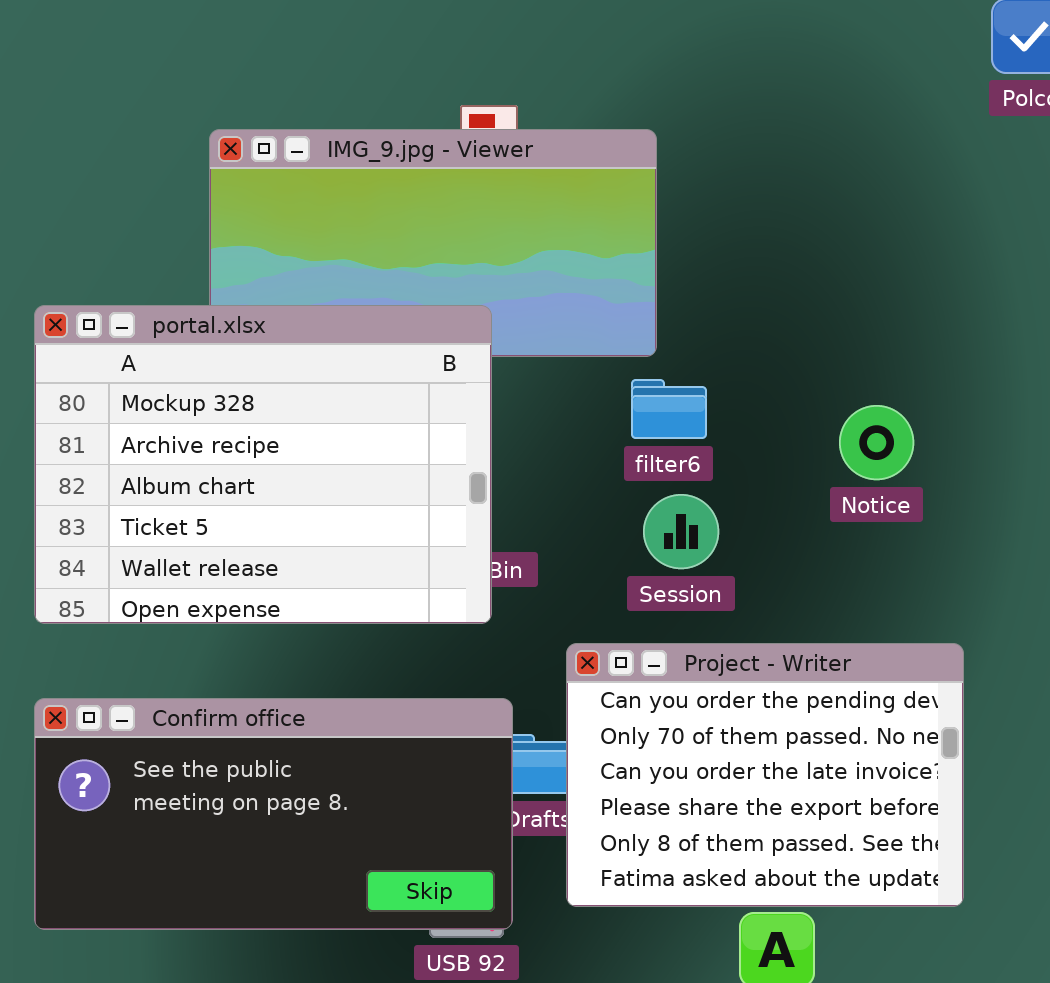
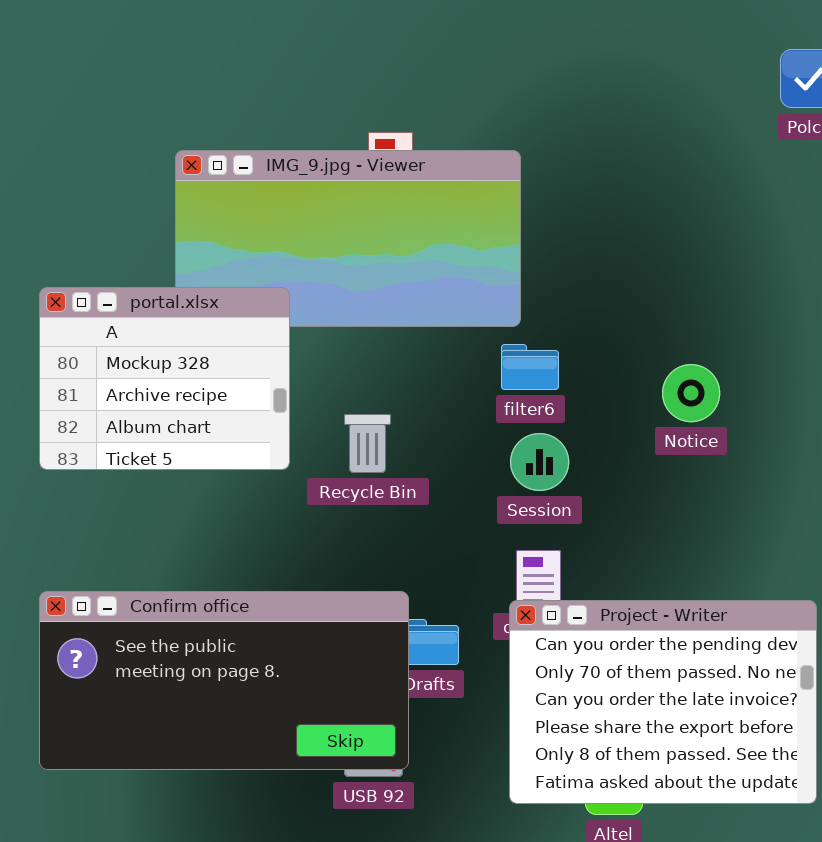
portal.xlsx: [34,305,492,624] -> [39,287,290,470], resized
Project - Writer: [566,643,964,907] -> [509,600,817,804], moved

